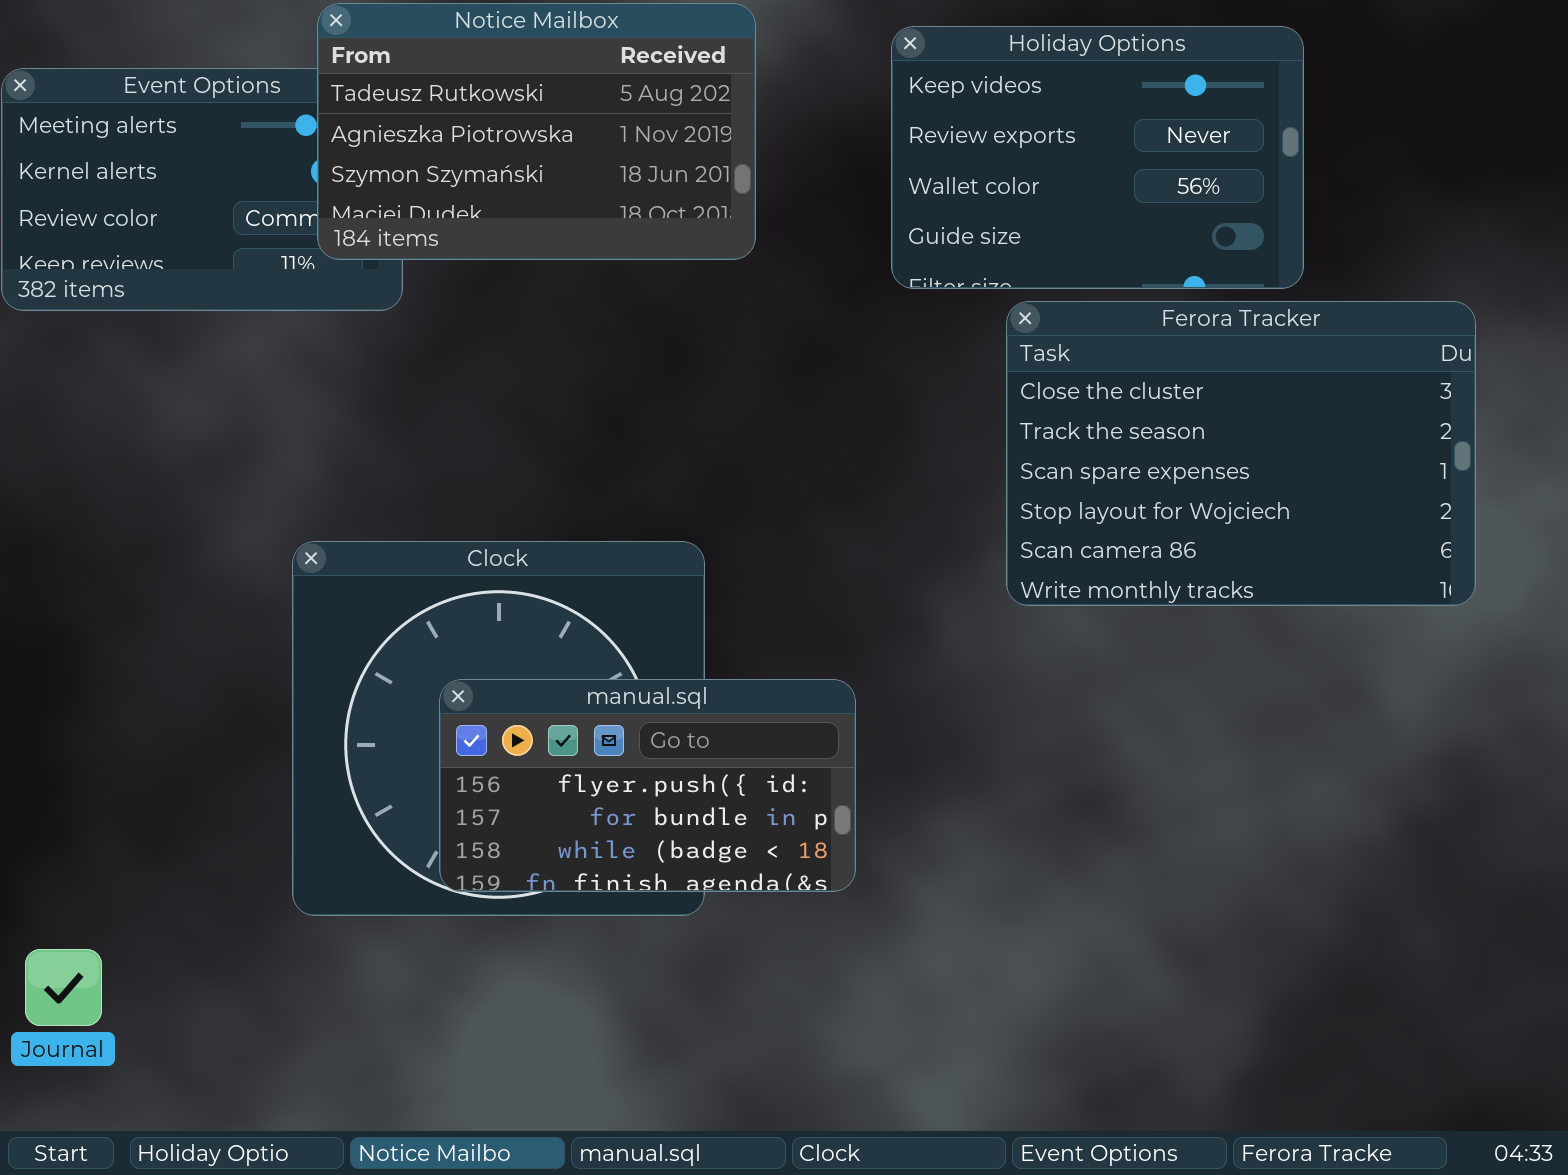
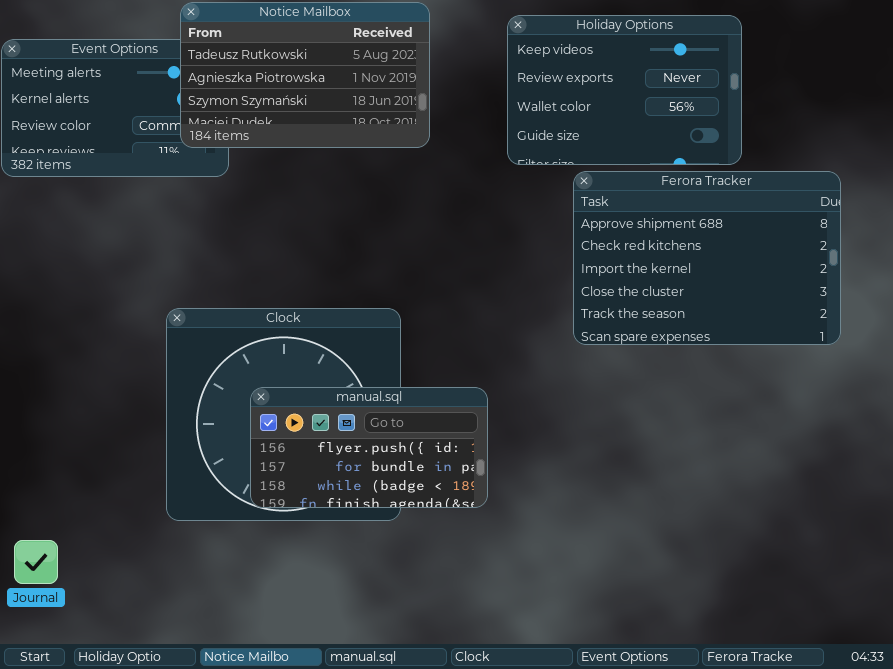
Ferora Tracker: [1006,301,1476,606] -> [573,171,841,345], scrolled up 3 rows

